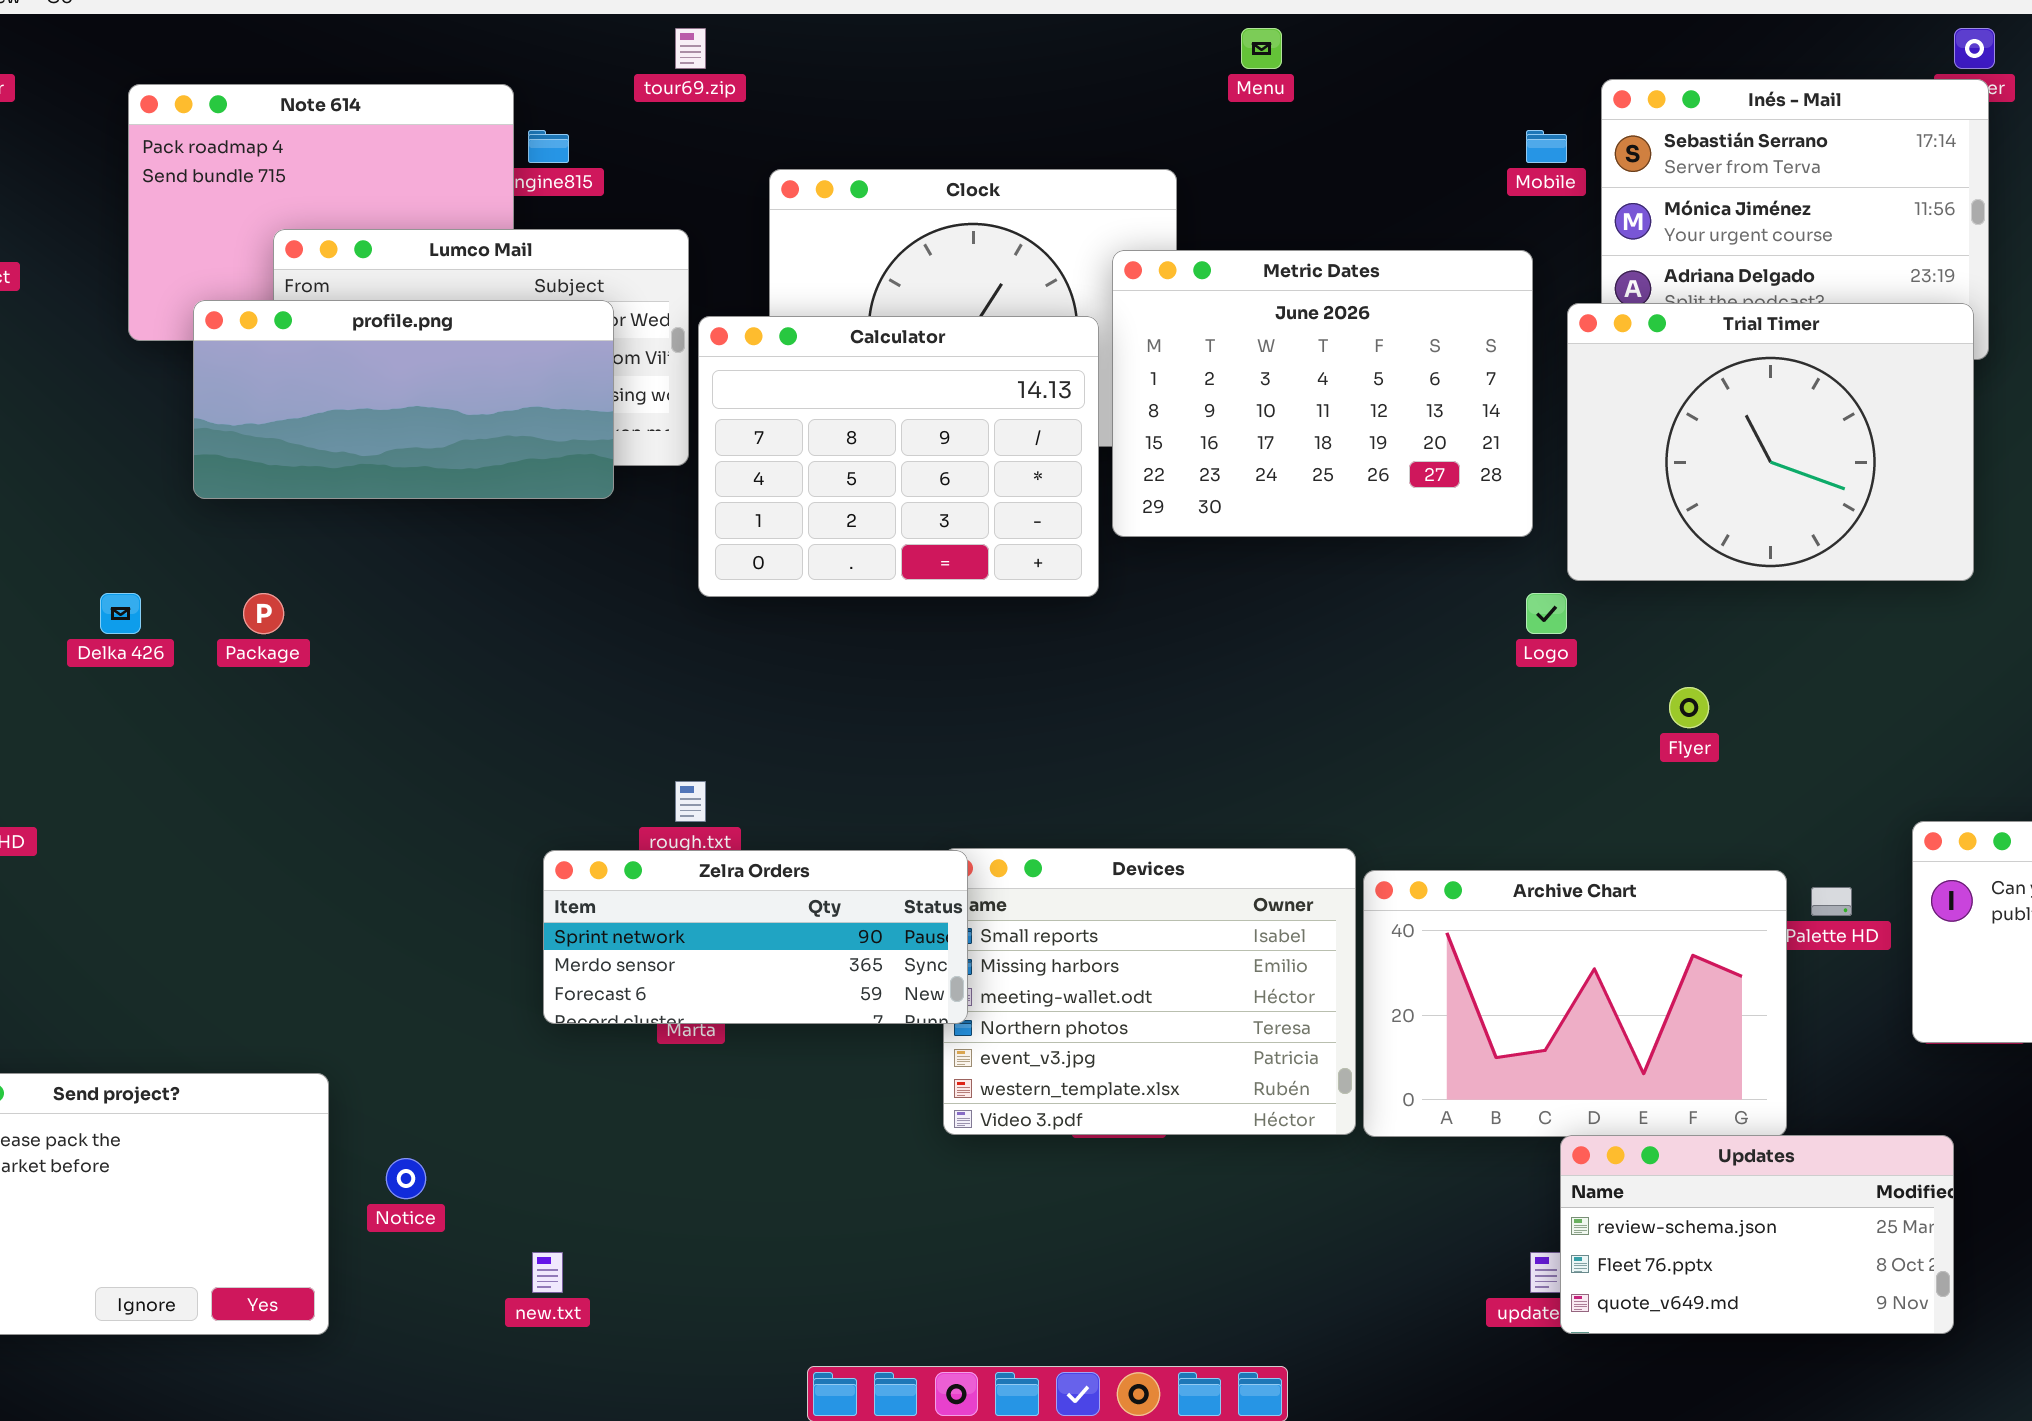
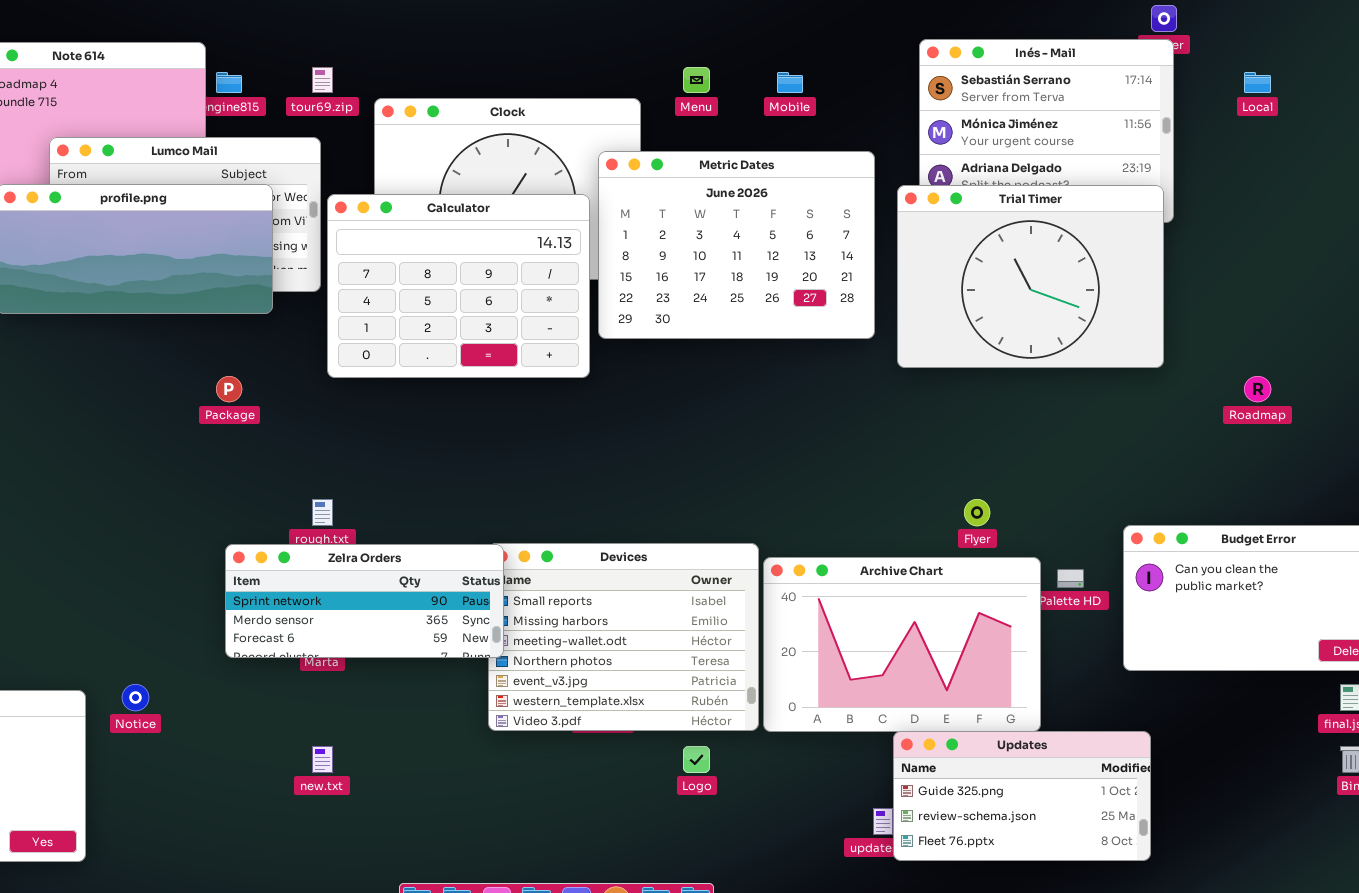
tour69.zip: [675,28,706,69] -> [312,67,333,93], moved
Menu: [1241,28,1282,69] -> [683,67,710,93], moved
Mobile: [1526,130,1567,163] -> [777,72,803,93], moved
Package: [243,593,284,634] -> [216,376,242,402], moved
Logo: [1526,593,1567,634] -> [683,746,710,773], moved
Flyer: [1669,687,1709,728] -> [964,499,990,526], moved
Updates: [1560,1135,1954,1334] -> [893,731,1151,861], scrolled up 1 row
Notice: [386,1158,426,1199] -> [122,684,149,711], moved
new.txt: [532,1252,563,1293] -> [312,746,333,773], moved

